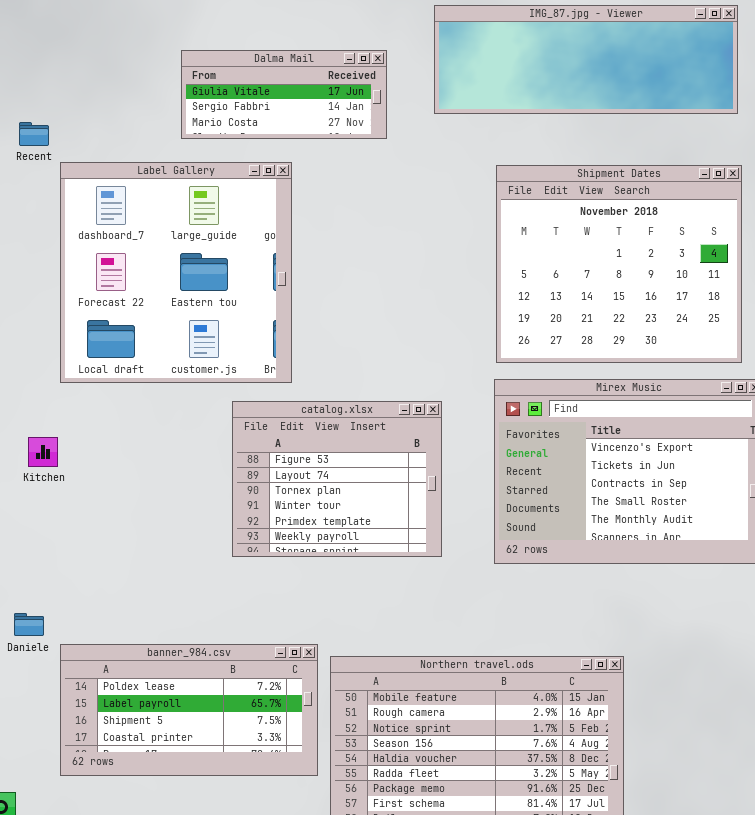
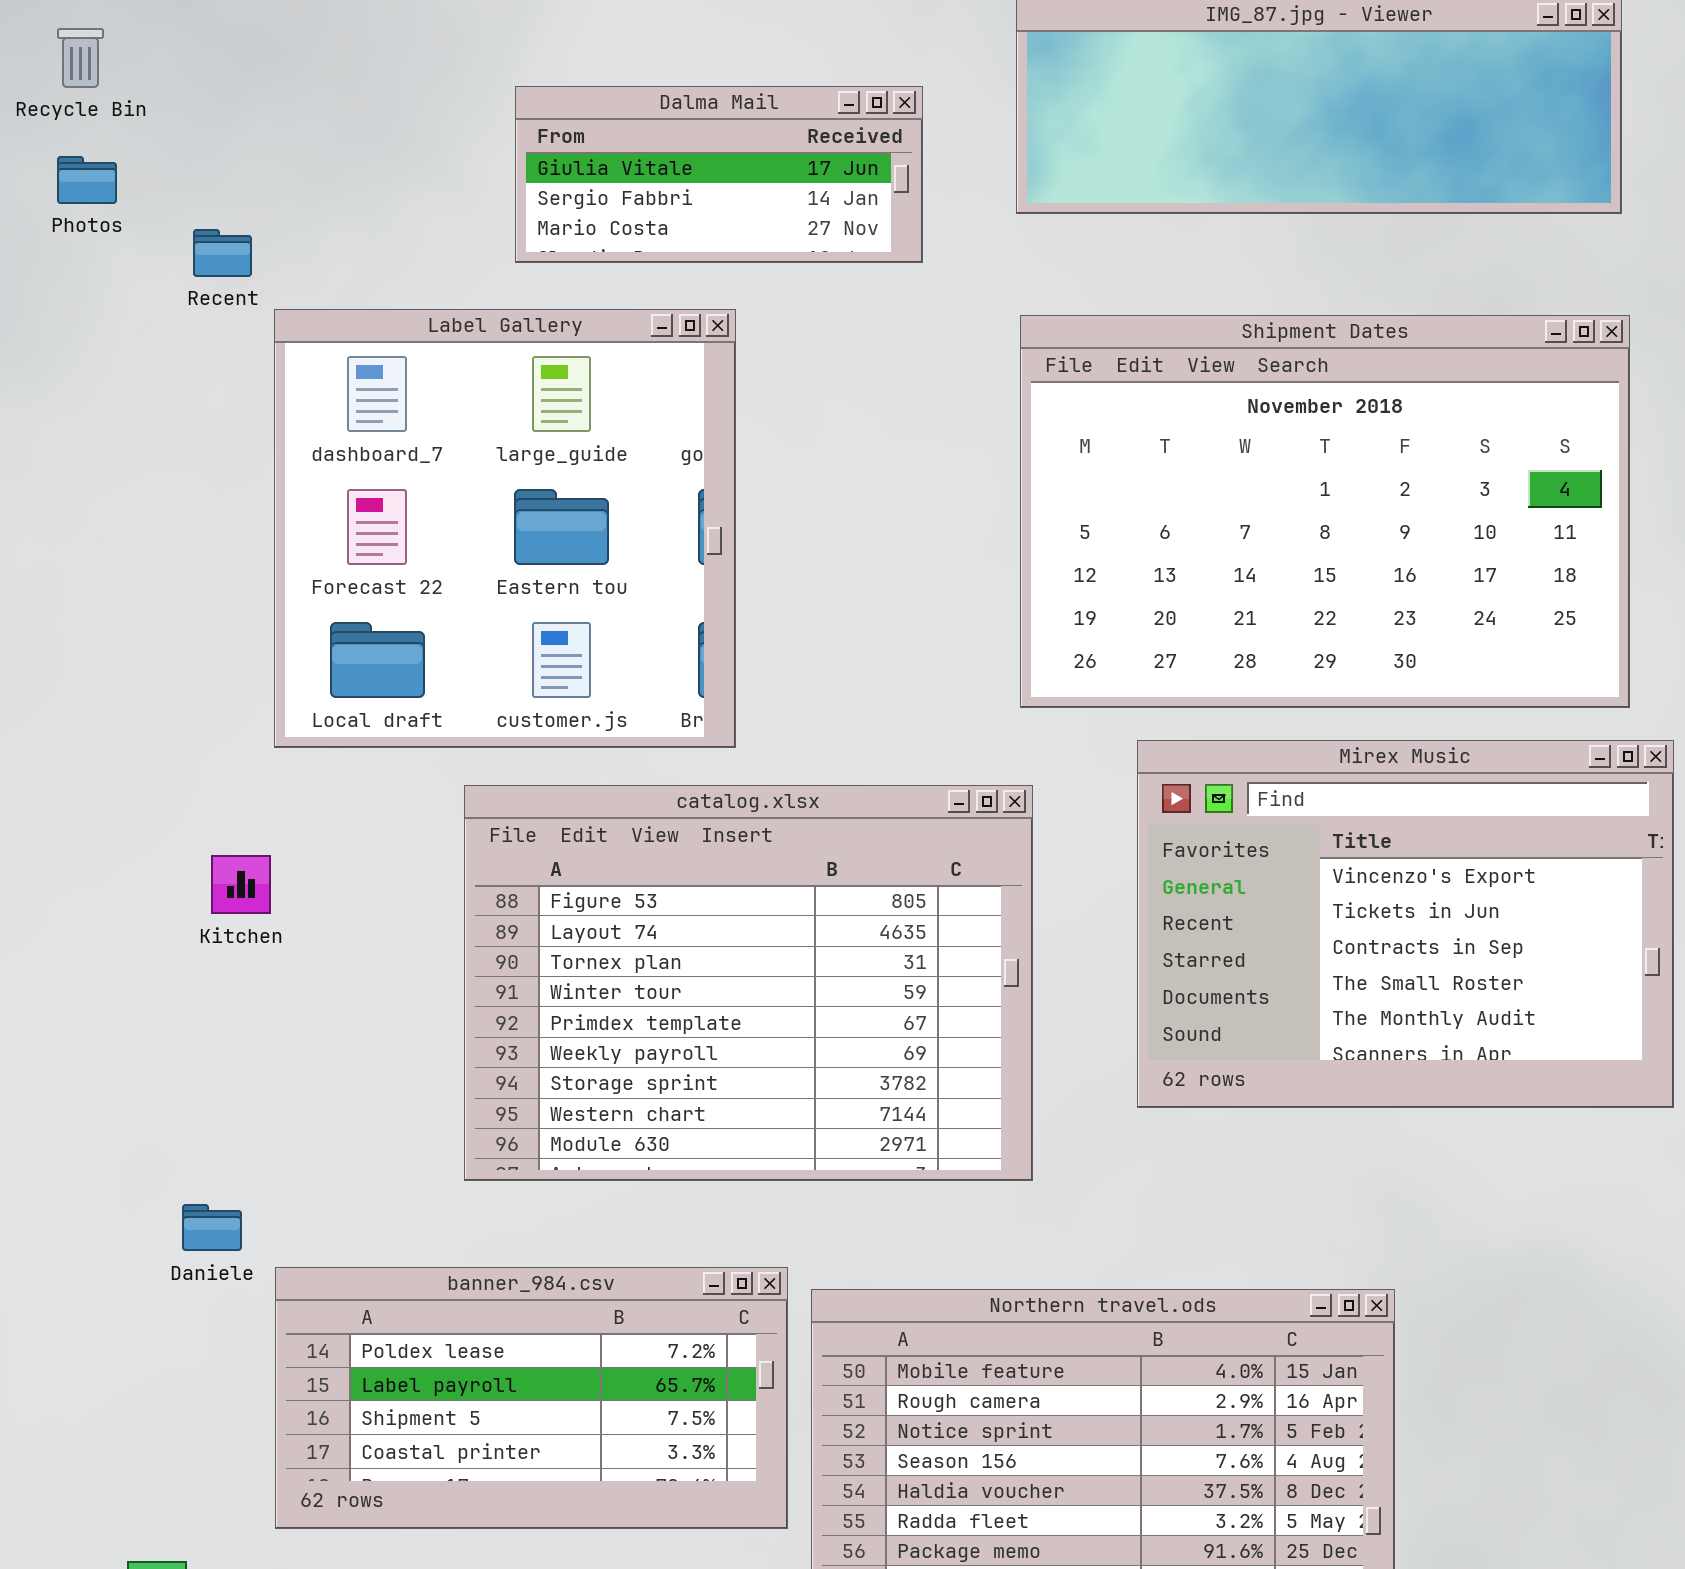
Shipment Dates: [496,165,742,363] -> [1020,315,1630,708], resized
catalog.xlsx: [232,401,442,557] -> [464,785,1033,1181], resized

